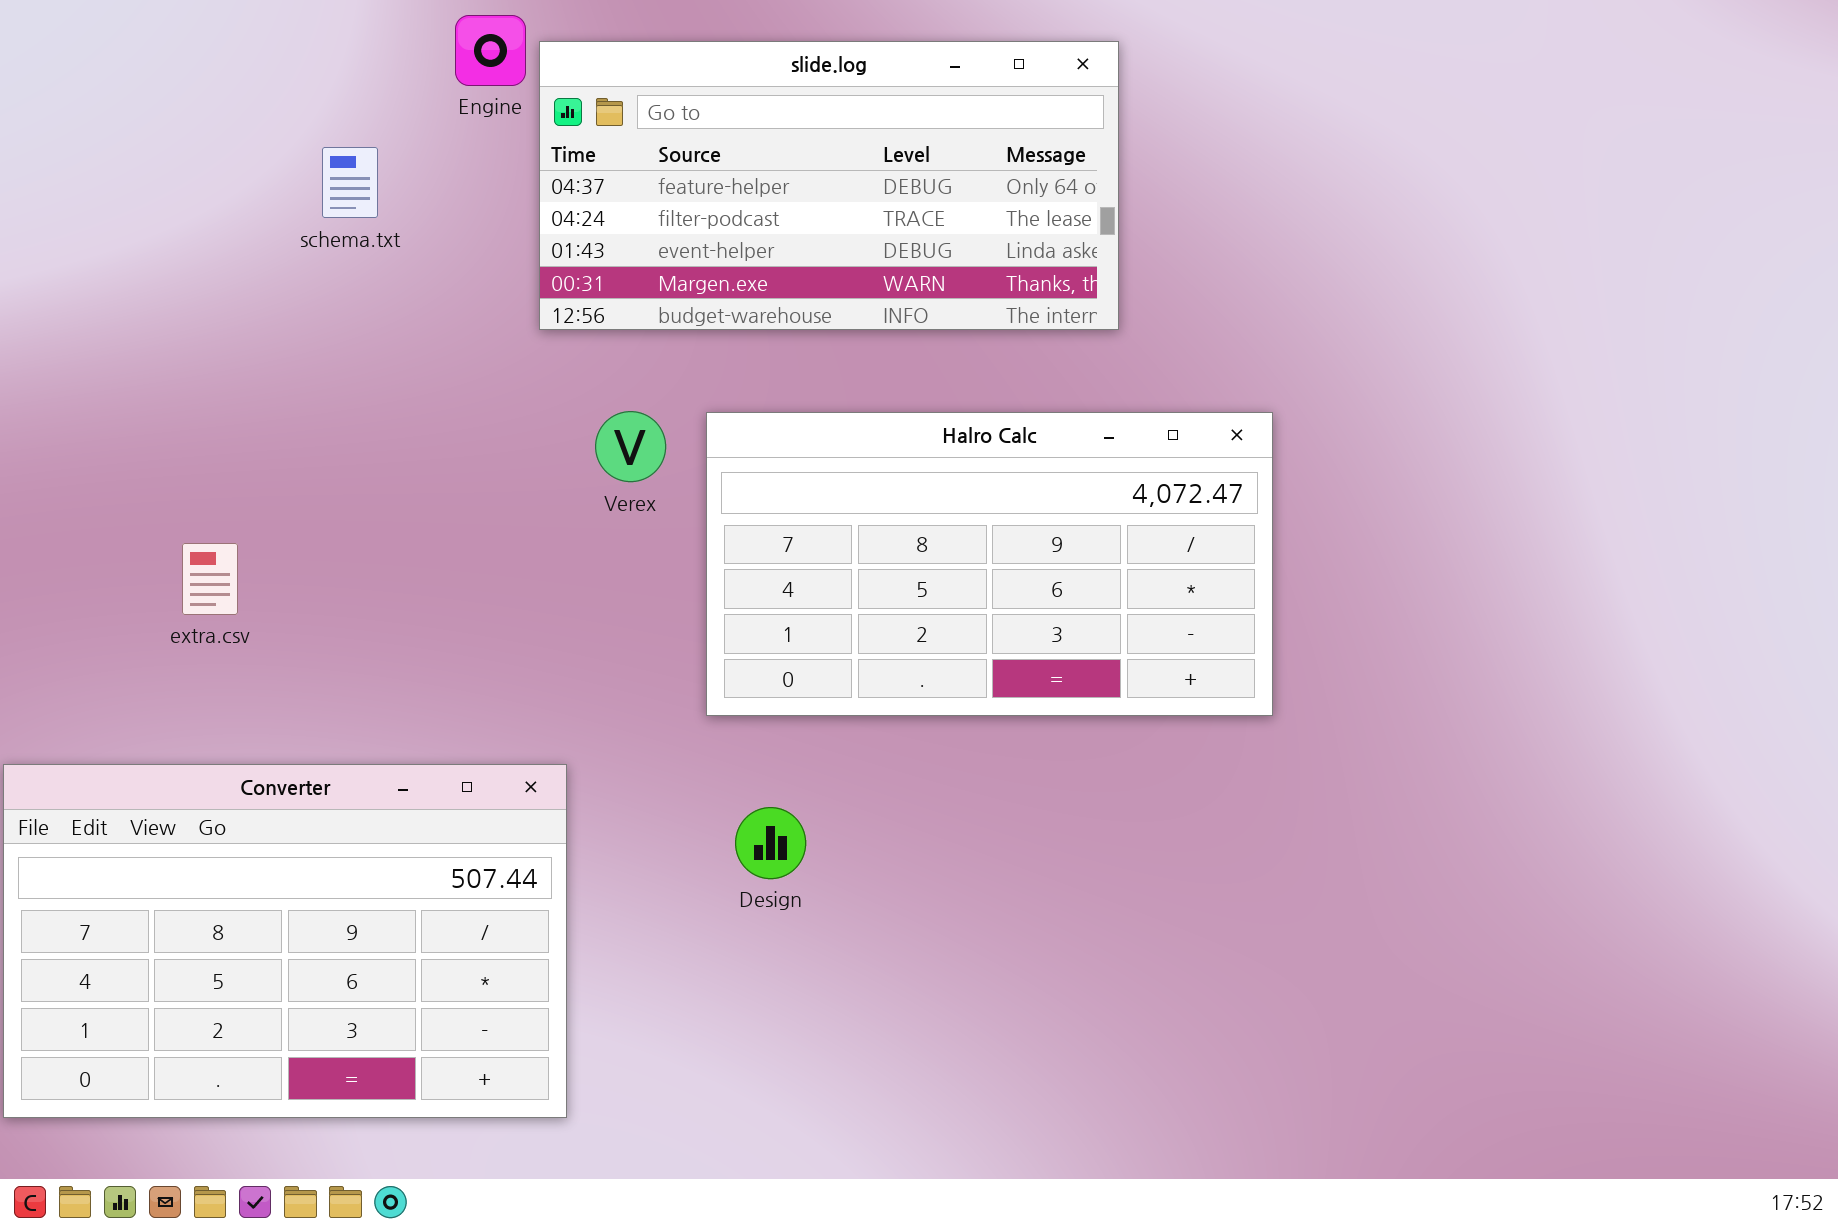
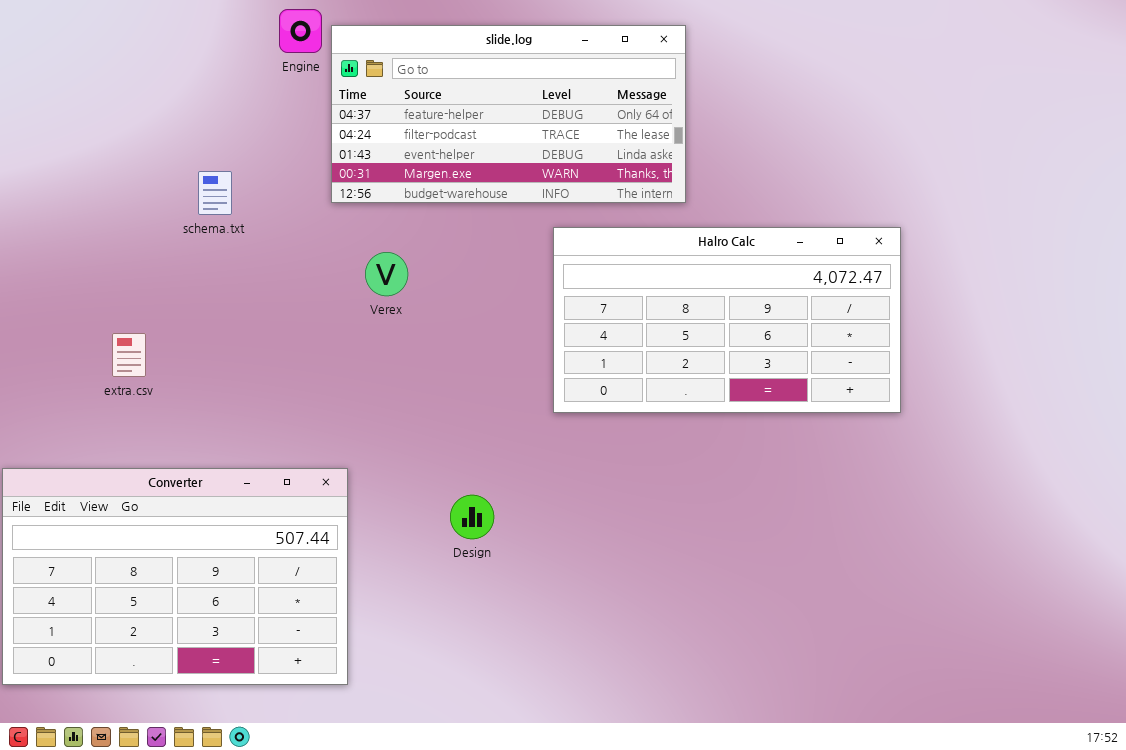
schema.txt: [322,147,378,218] -> [198,171,232,215], moved
Halro Calc: [706,412,1273,716] -> [553,227,901,413], moved

